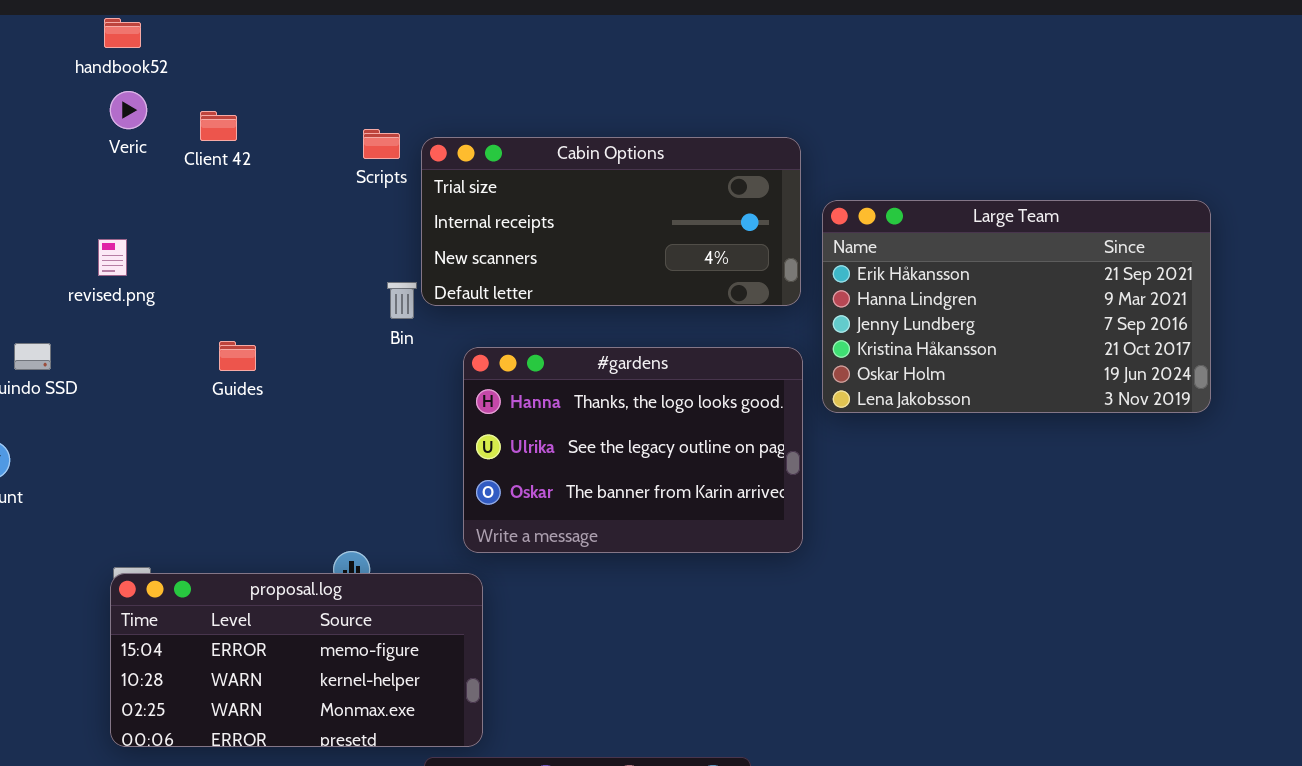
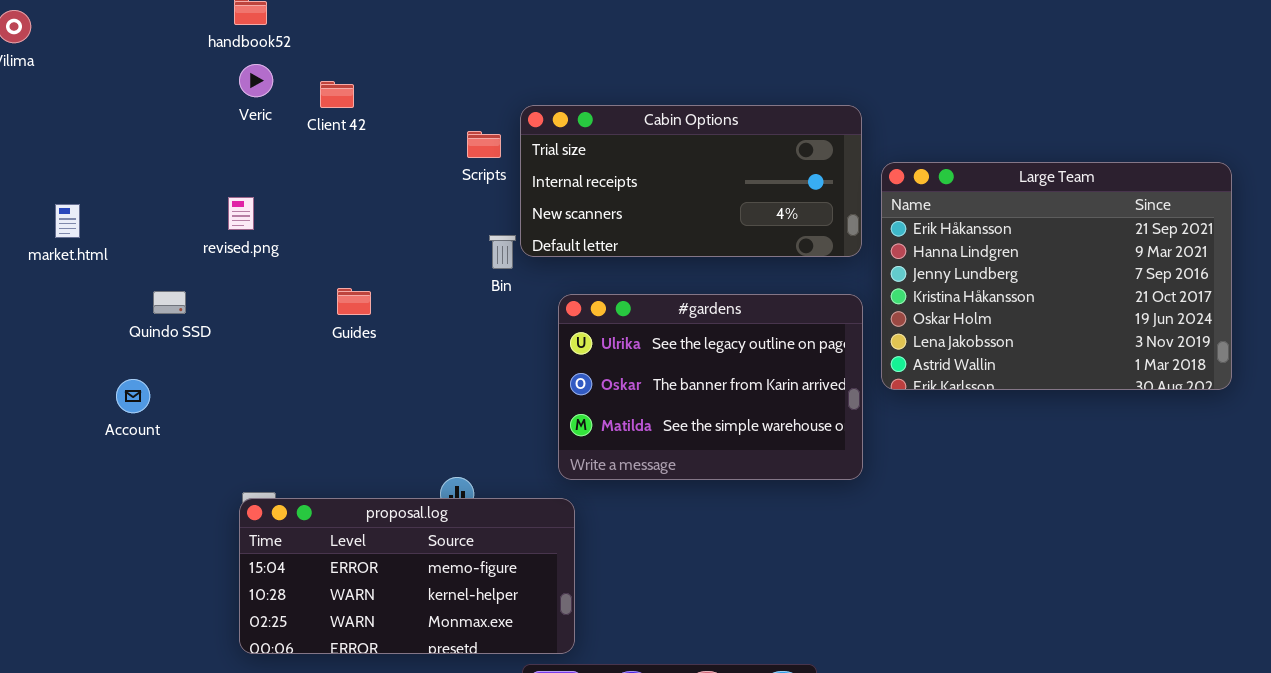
Scripts: [363,129,400,159] -> [467,131,501,158], moved
Large Team: [822,200,1211,413] -> [881,162,1232,390], resized
#gardens: [463,347,803,553] -> [558,294,863,480], scrolled down 1 row

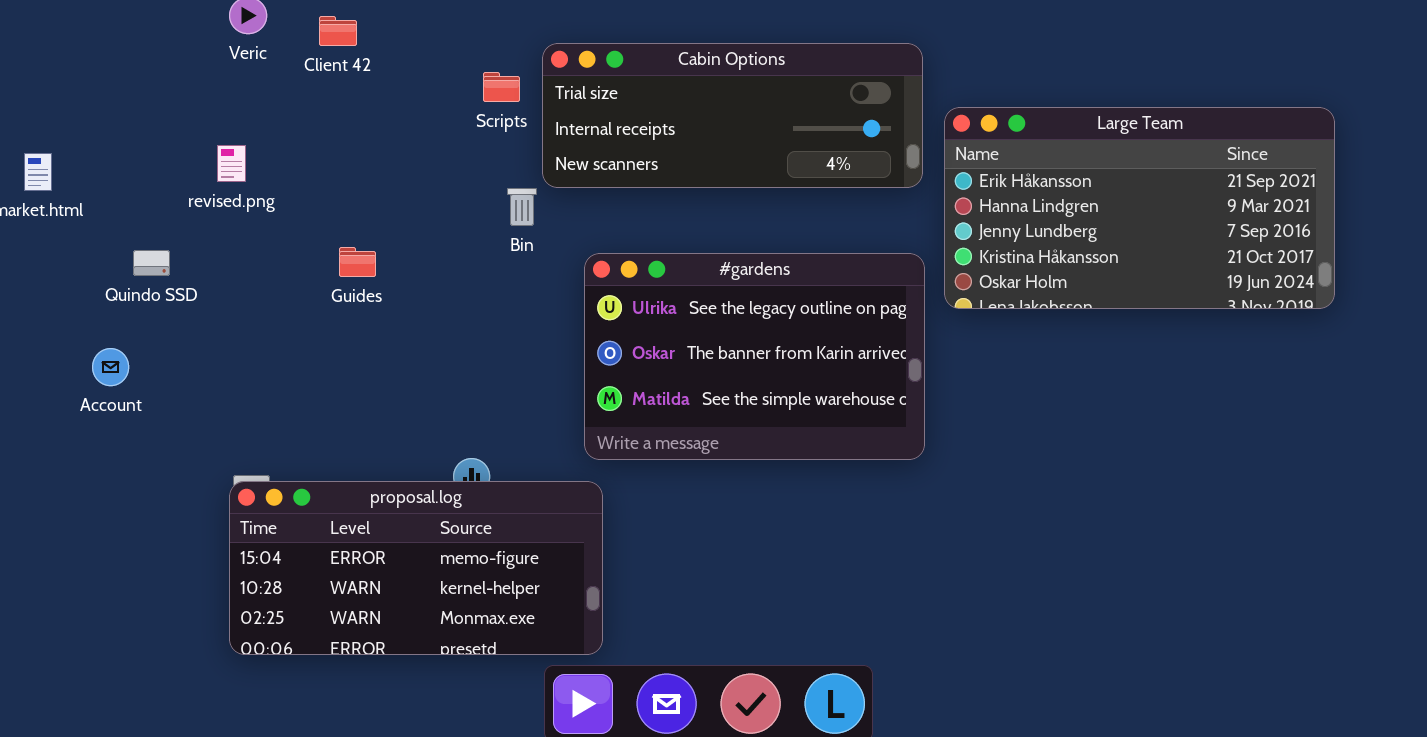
Cabin Options: [520,105,862,257] -> [542,43,923,188], resized
Large Team: [881,162,1232,390] -> [944,107,1335,309], resized

